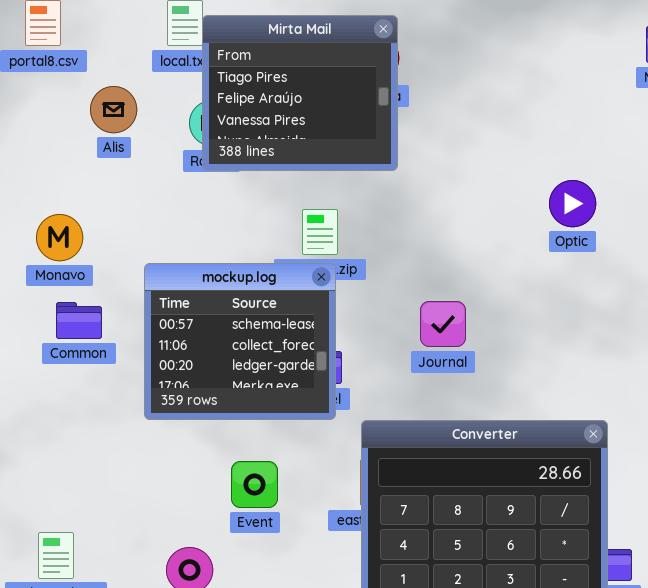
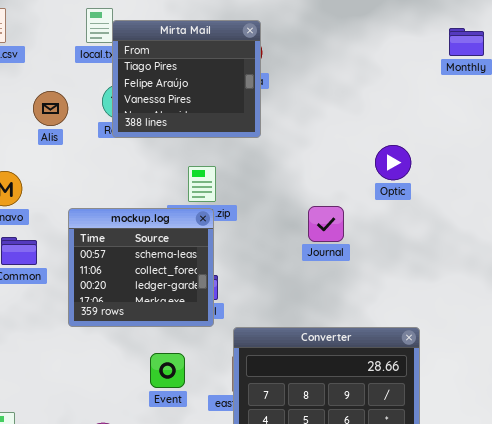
Alis: [90,86,137,133] -> [33,91,68,126], moved
Journal: [420,301,466,347] -> [308,206,344,242], moved
Event: [231,461,278,508] -> [150,353,185,388], moved

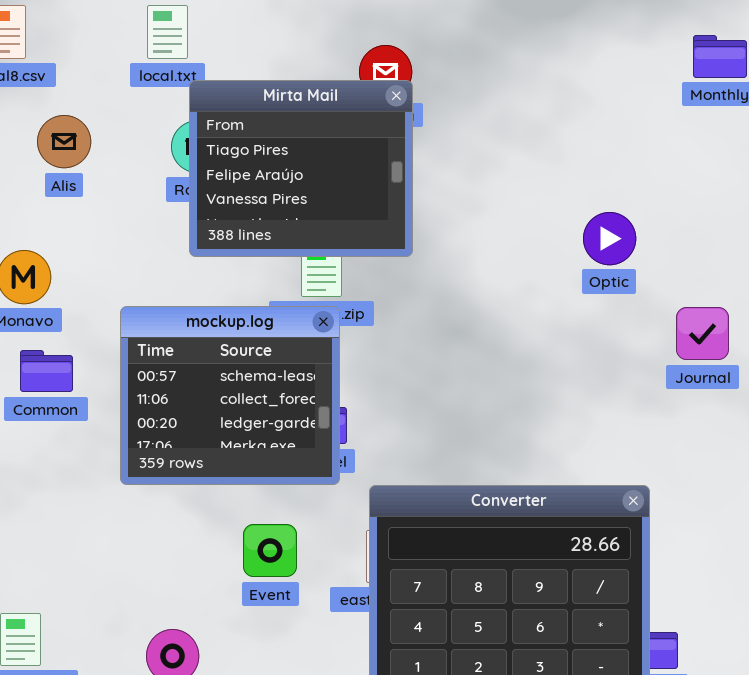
Mirta Mail: [112,20,261,138] -> [189,80,413,257], moved
Alis: [33,91,68,126] -> [37,115,91,168], moved
Journal: [308,206,344,242] -> [676,307,729,360], moved

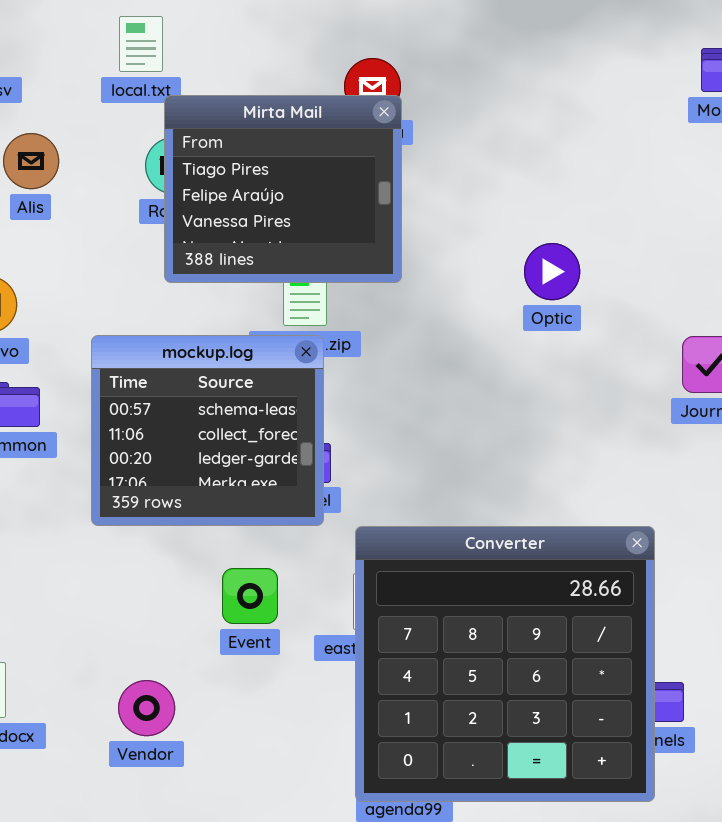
Optic: [583,212,636,265] -> [524,243,580,300], moved

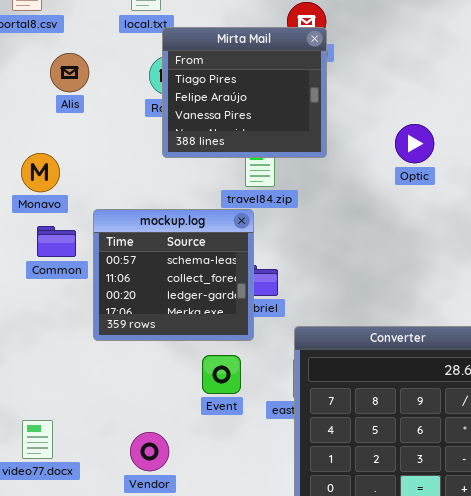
Optic: [524,243,580,300] -> [395,124,434,163], moved
mockup.log: [91,335,324,526] -> [93,209,254,341], moved

